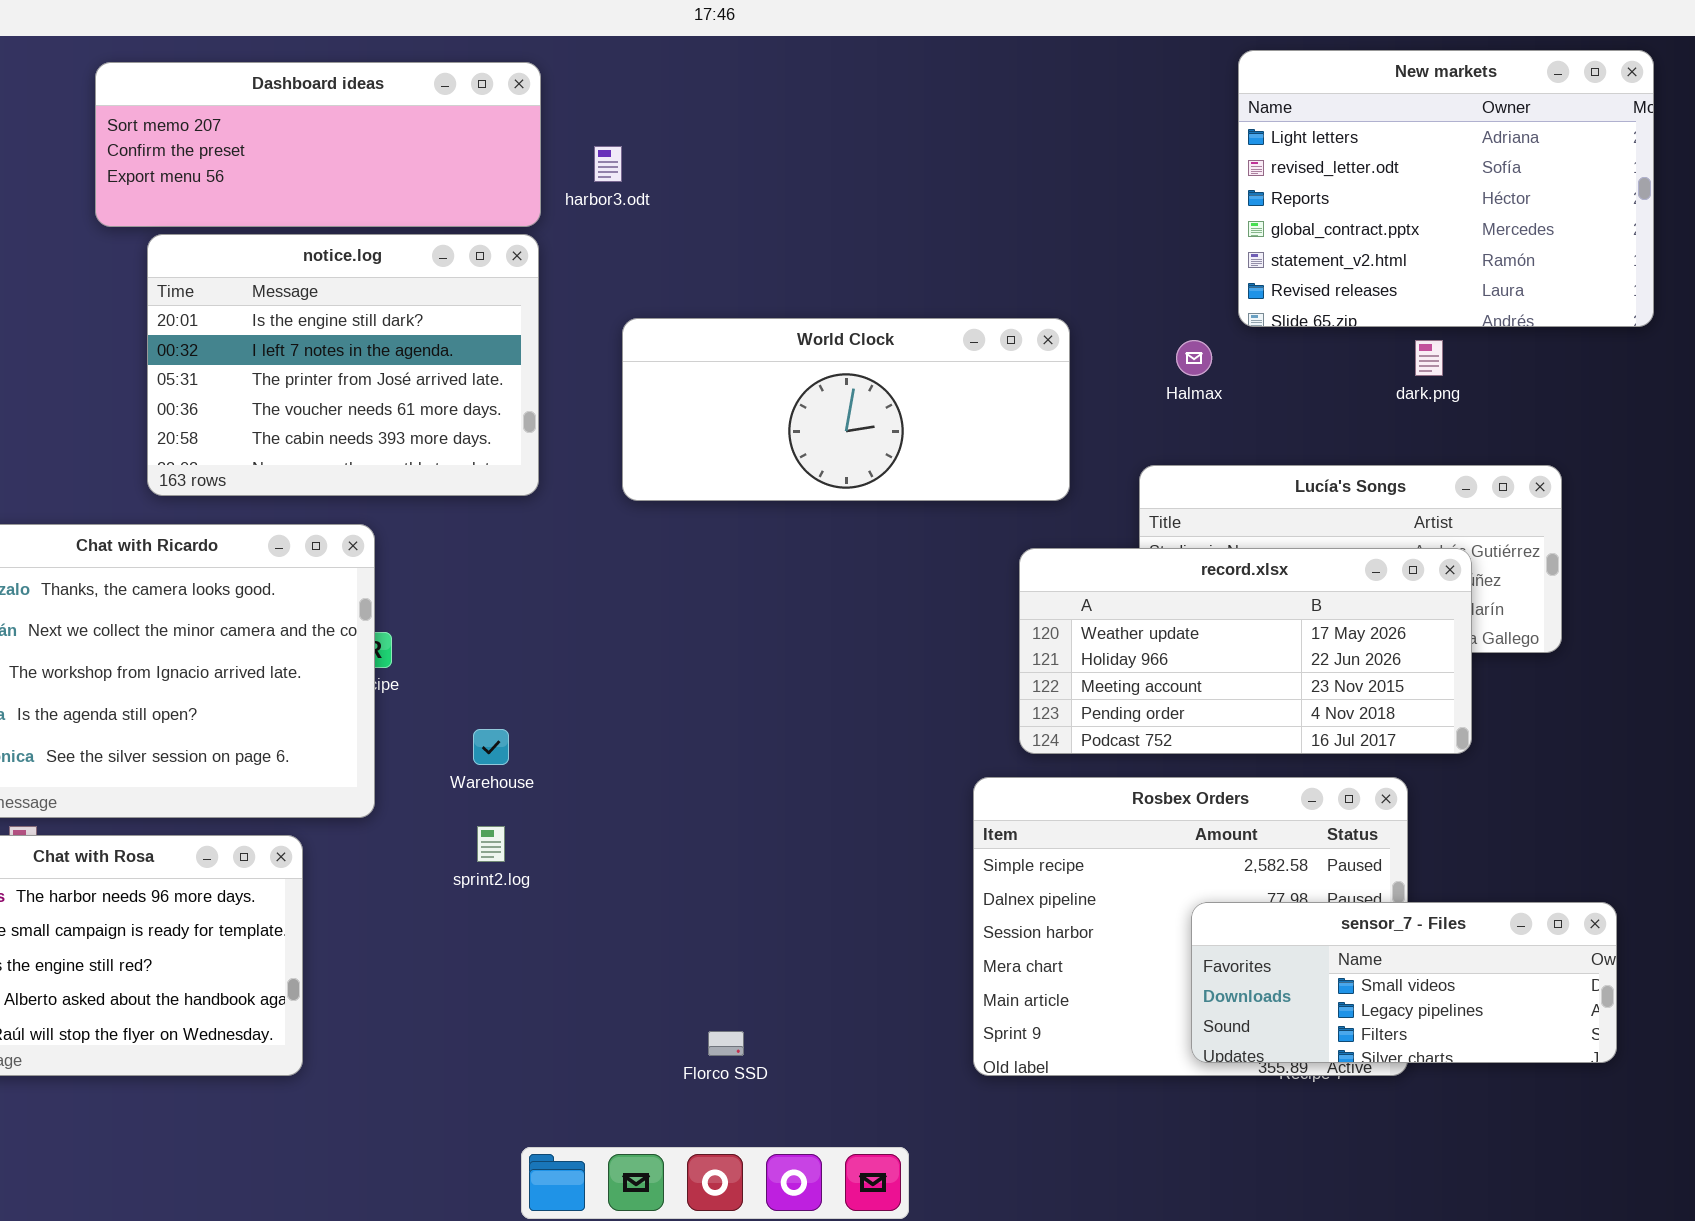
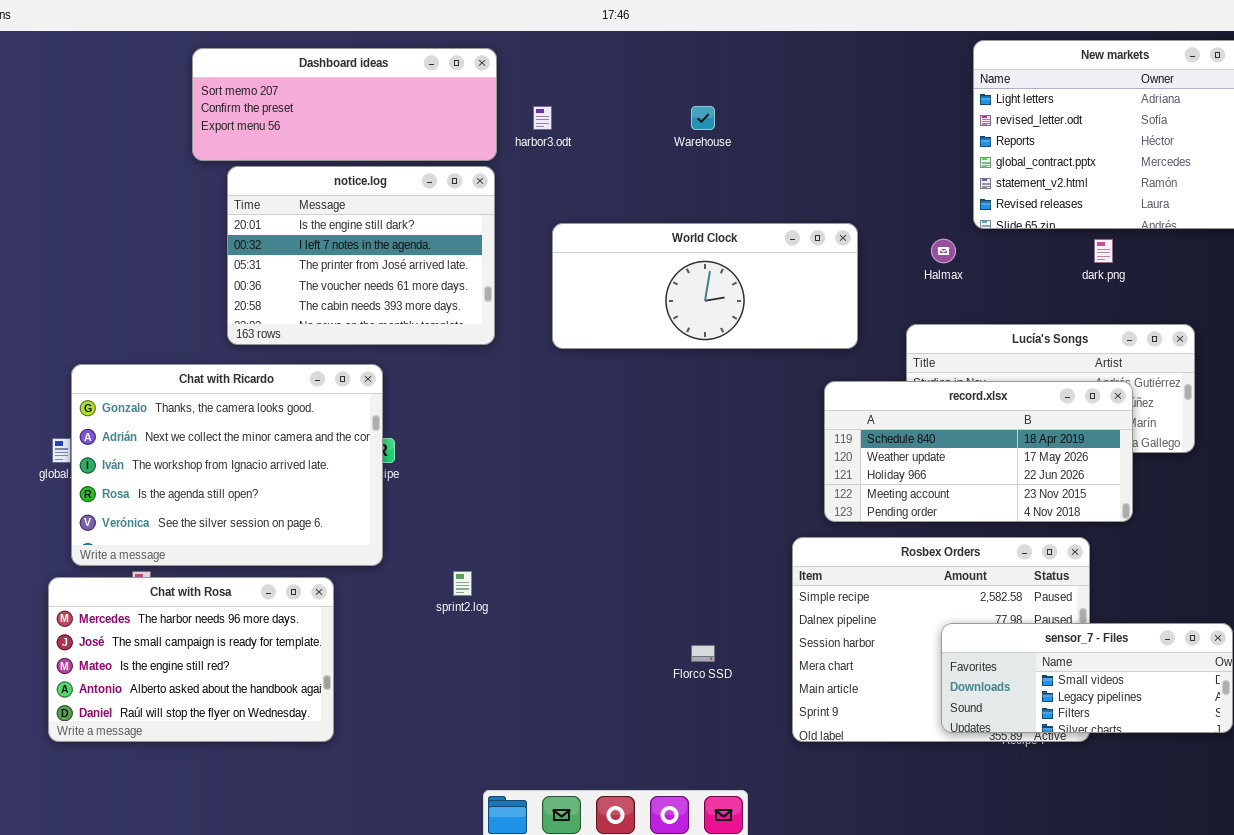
record.xlsx: [1019,548,1472,754] -> [824,381,1133,522], scrolled up 1 row
Warehouse: [473,729,509,765] -> [691,106,715,130], moved
Florco SSD: [708,1031,744,1056] -> [691,645,715,662], moved

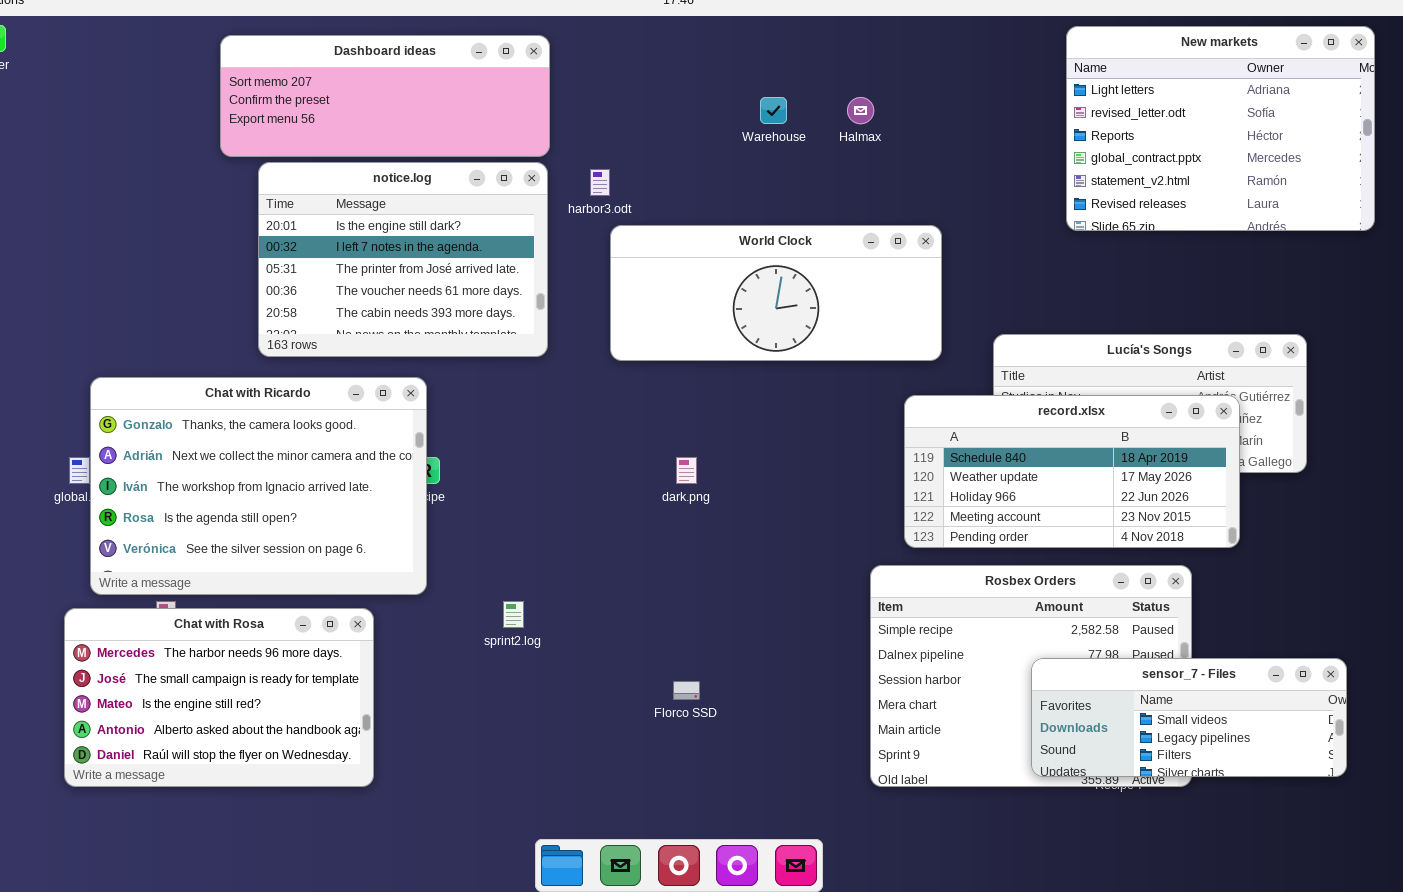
harbor3.odt: [533,106,552,130] -> [590,169,610,196], moved
Halmax: [931,239,956,263] -> [847,97,874,124], moved
dark.png: [1094,239,1113,263] -> [676,457,697,484], moved
Florco SSD: [691,645,715,662] -> [673,681,700,700], moved

